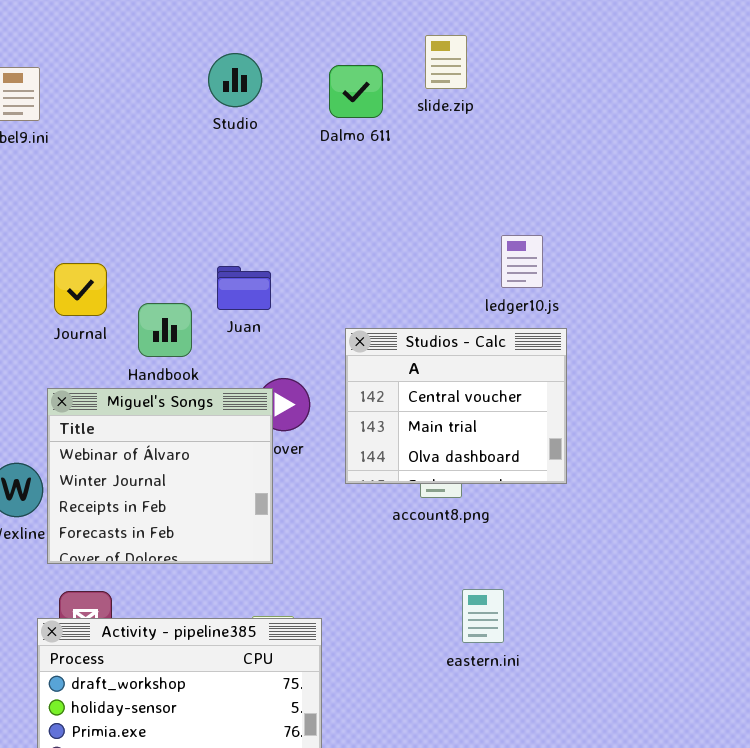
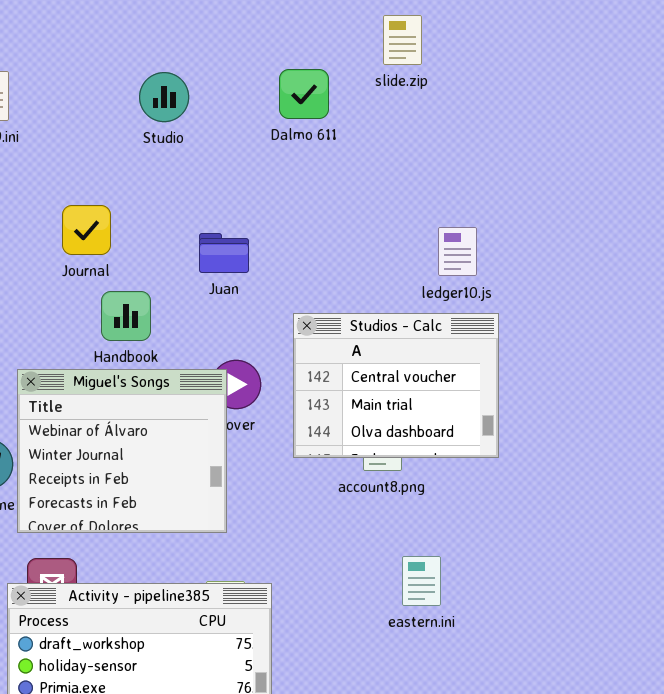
slide.zip: [425,35,467,89] -> [383,15,422,65], moved
Studio: [208,53,262,107] -> [139,72,189,122], moved
Journal: [54,263,107,316] -> [62,205,111,255], moved
Juan: [217,266,271,310] -> [199,233,249,273], moved

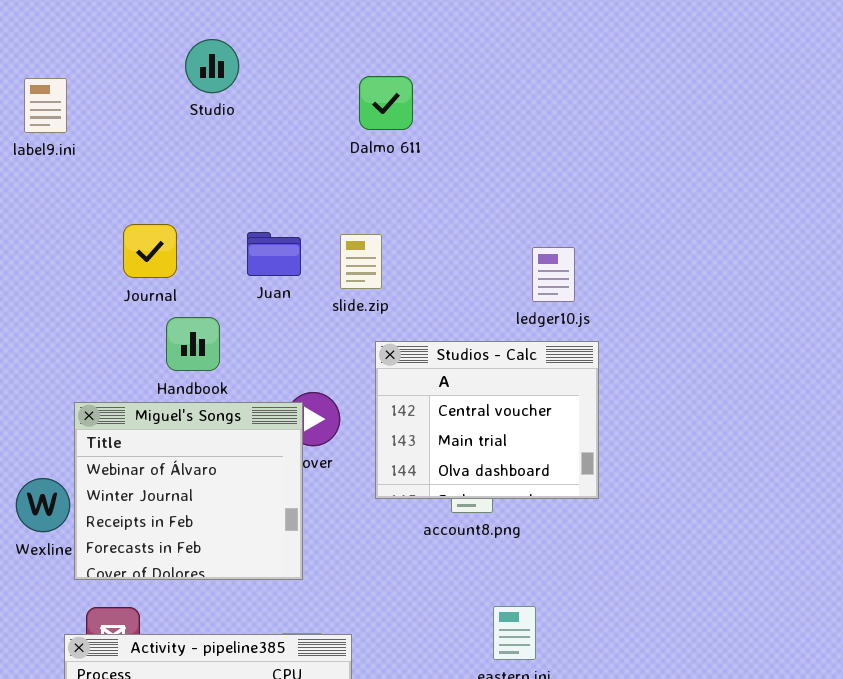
slide.zip: [383,15,422,65] -> [340,234,382,289], moved
Studio: [139,72,189,122] -> [185,39,239,93], moved
Juan: [199,233,249,273] -> [247,232,301,276], moved

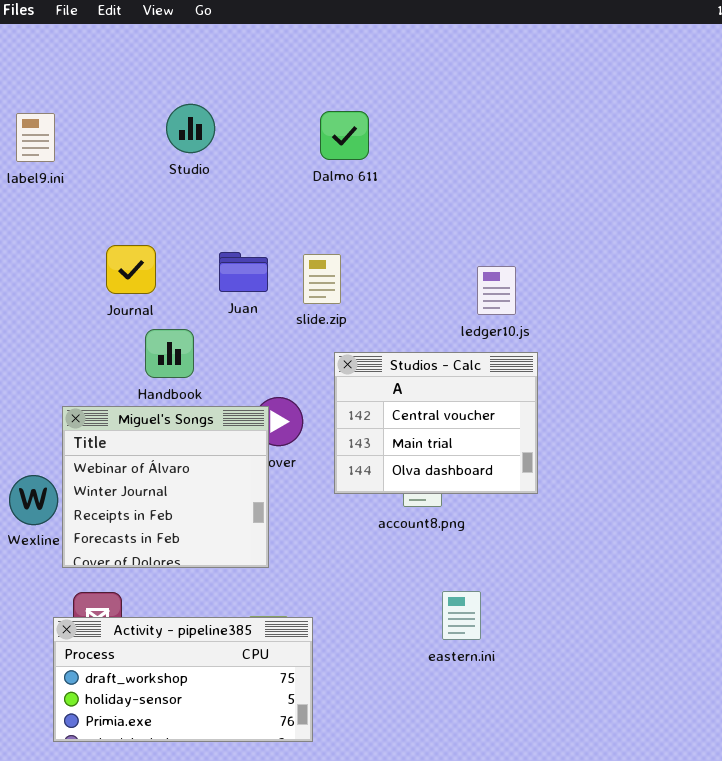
Studio: [185,39,239,93] -> [166,104,215,153], moved

